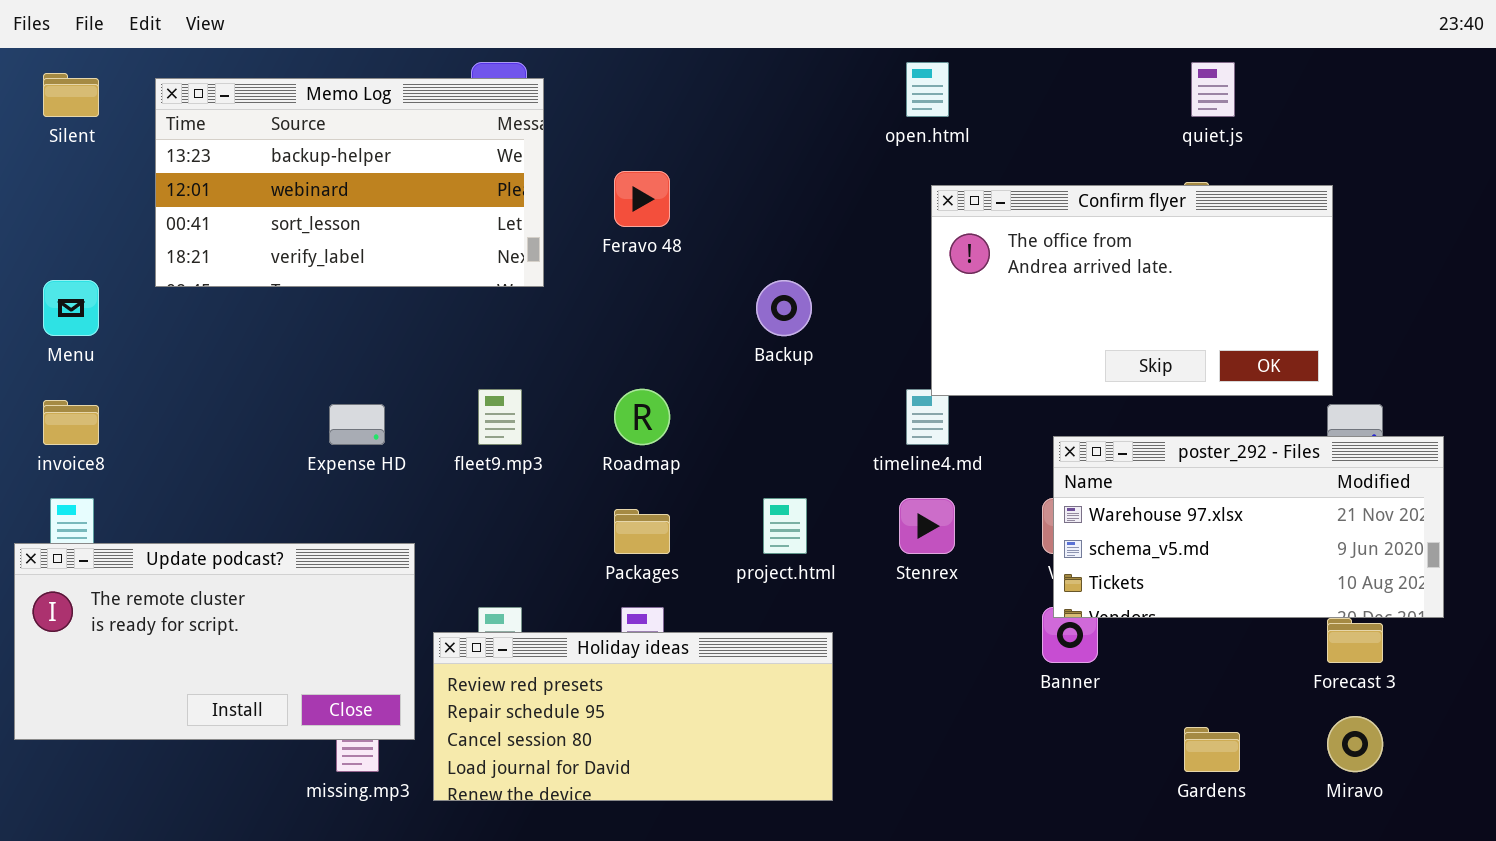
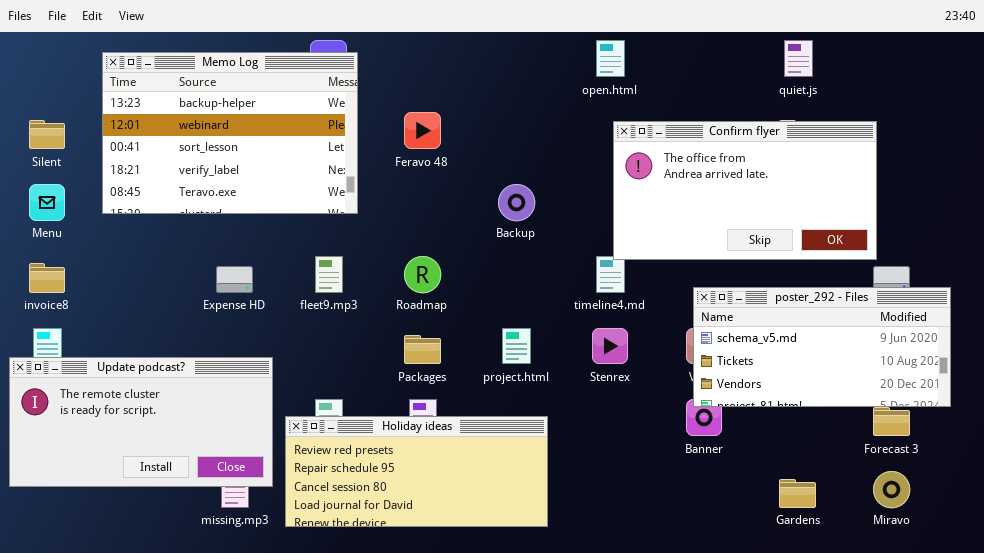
Silent: [43,73,99,117] -> [29,120,65,149], moved
Memo Log: [155,78,544,287] -> [102,52,358,214], resized
poster_292 - Files: [1053,436,1444,618] -> [693,287,951,407], scrolled down 1 row

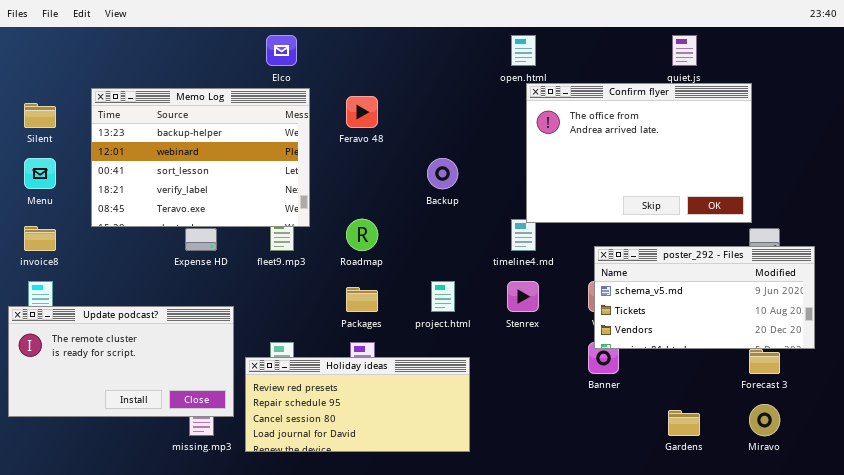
Memo Log: [102,52,358,214] -> [91,88,310,227], moved
Confirm flyer: [613,121,877,260] -> [526,83,752,223], resized

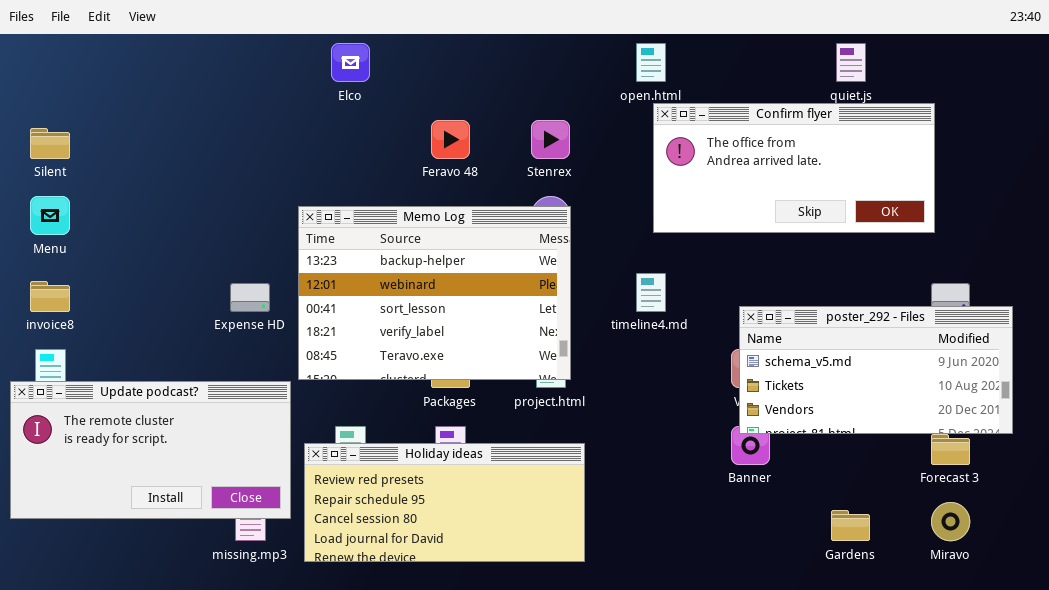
Confirm flyer: [526,83,752,223] -> [653,103,935,233], resized
Memo Log: [91,88,310,227] -> [298,206,571,380], moved
Stenrex: [507,281,539,312] -> [531,120,570,159], moved

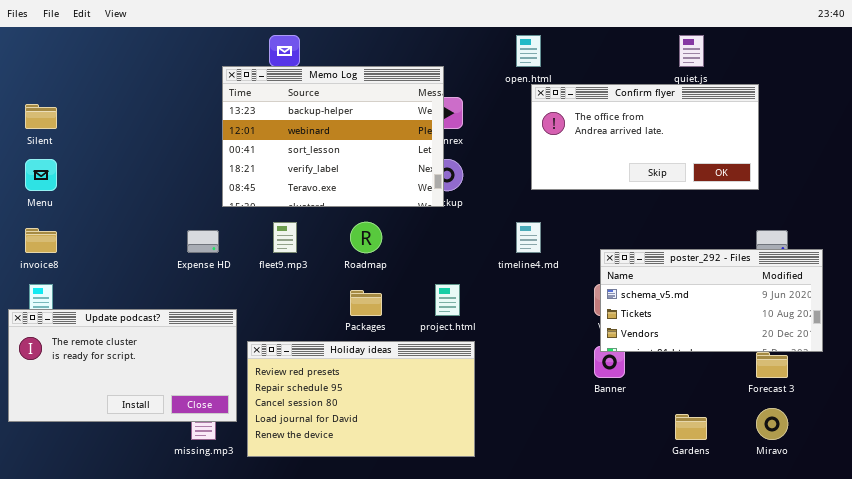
Memo Log: [298,206,571,380] -> [222,66,444,207], moved
Holiday ideas: [304,443,585,562] -> [247,341,475,457], resized

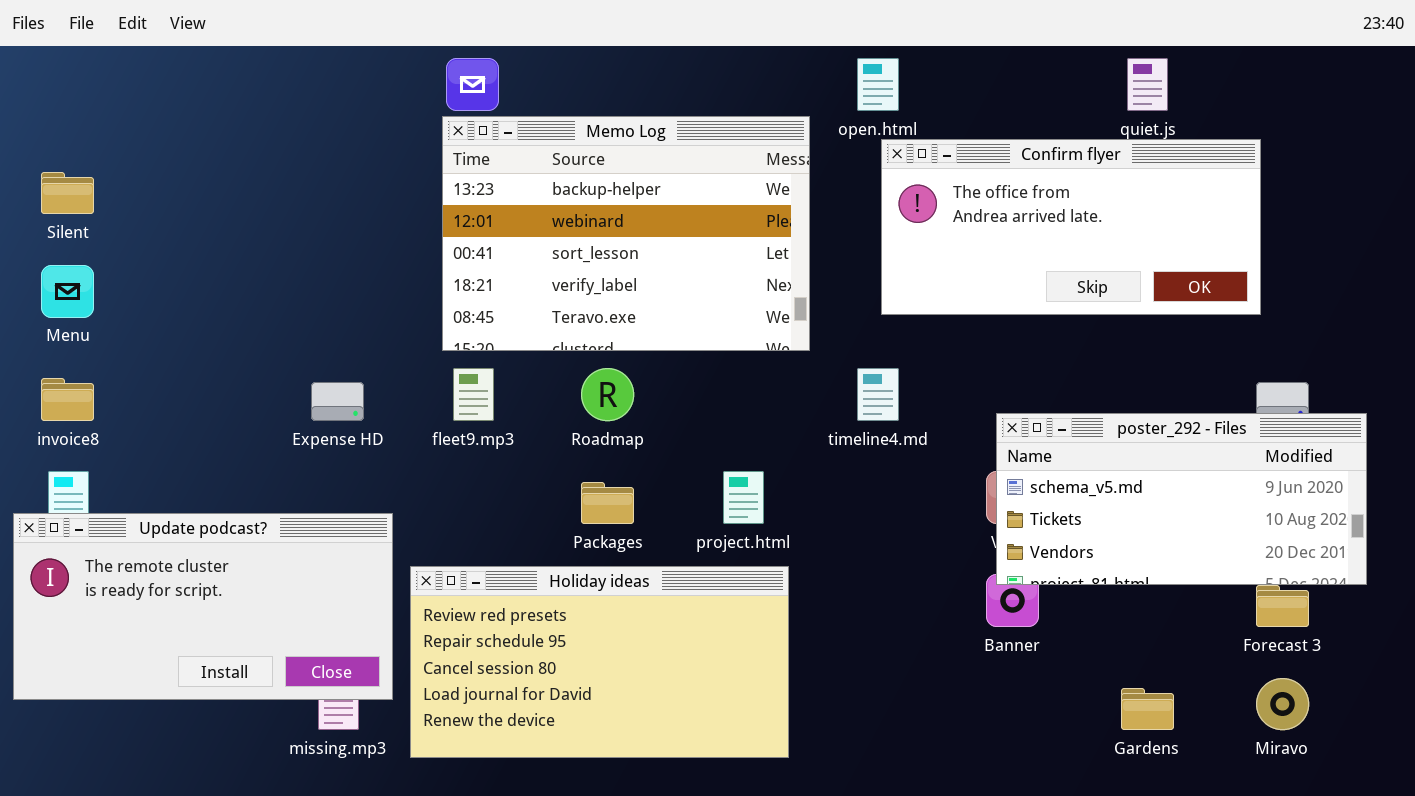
Memo Log: [222,66,444,207] -> [442,116,810,351], moved

